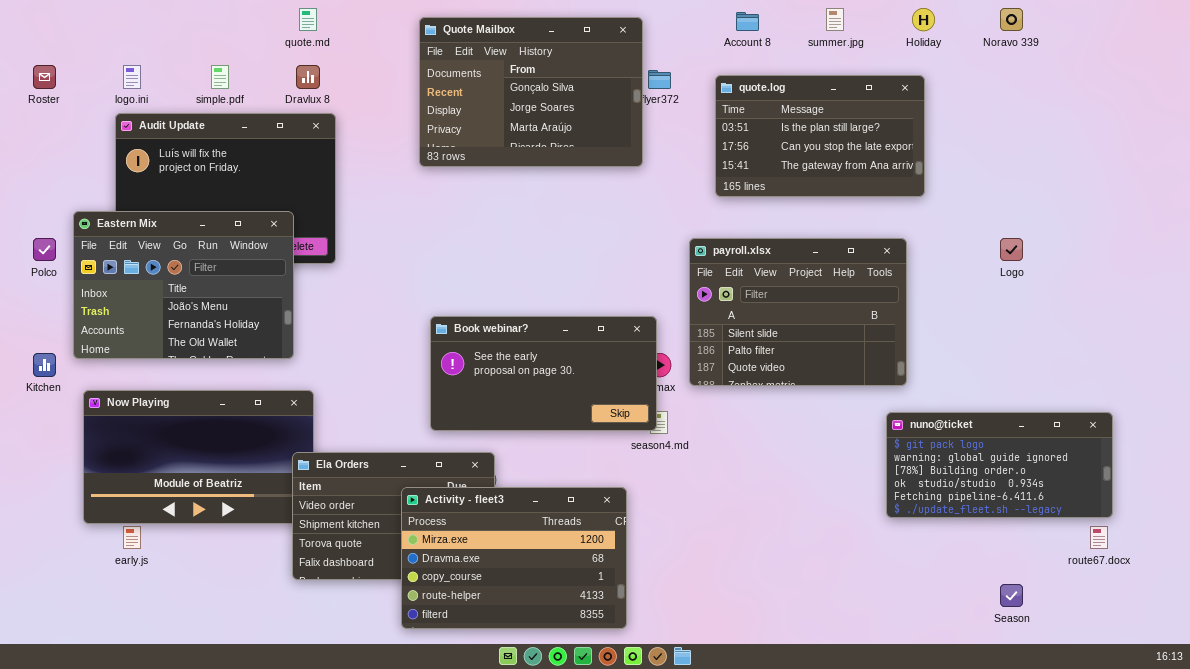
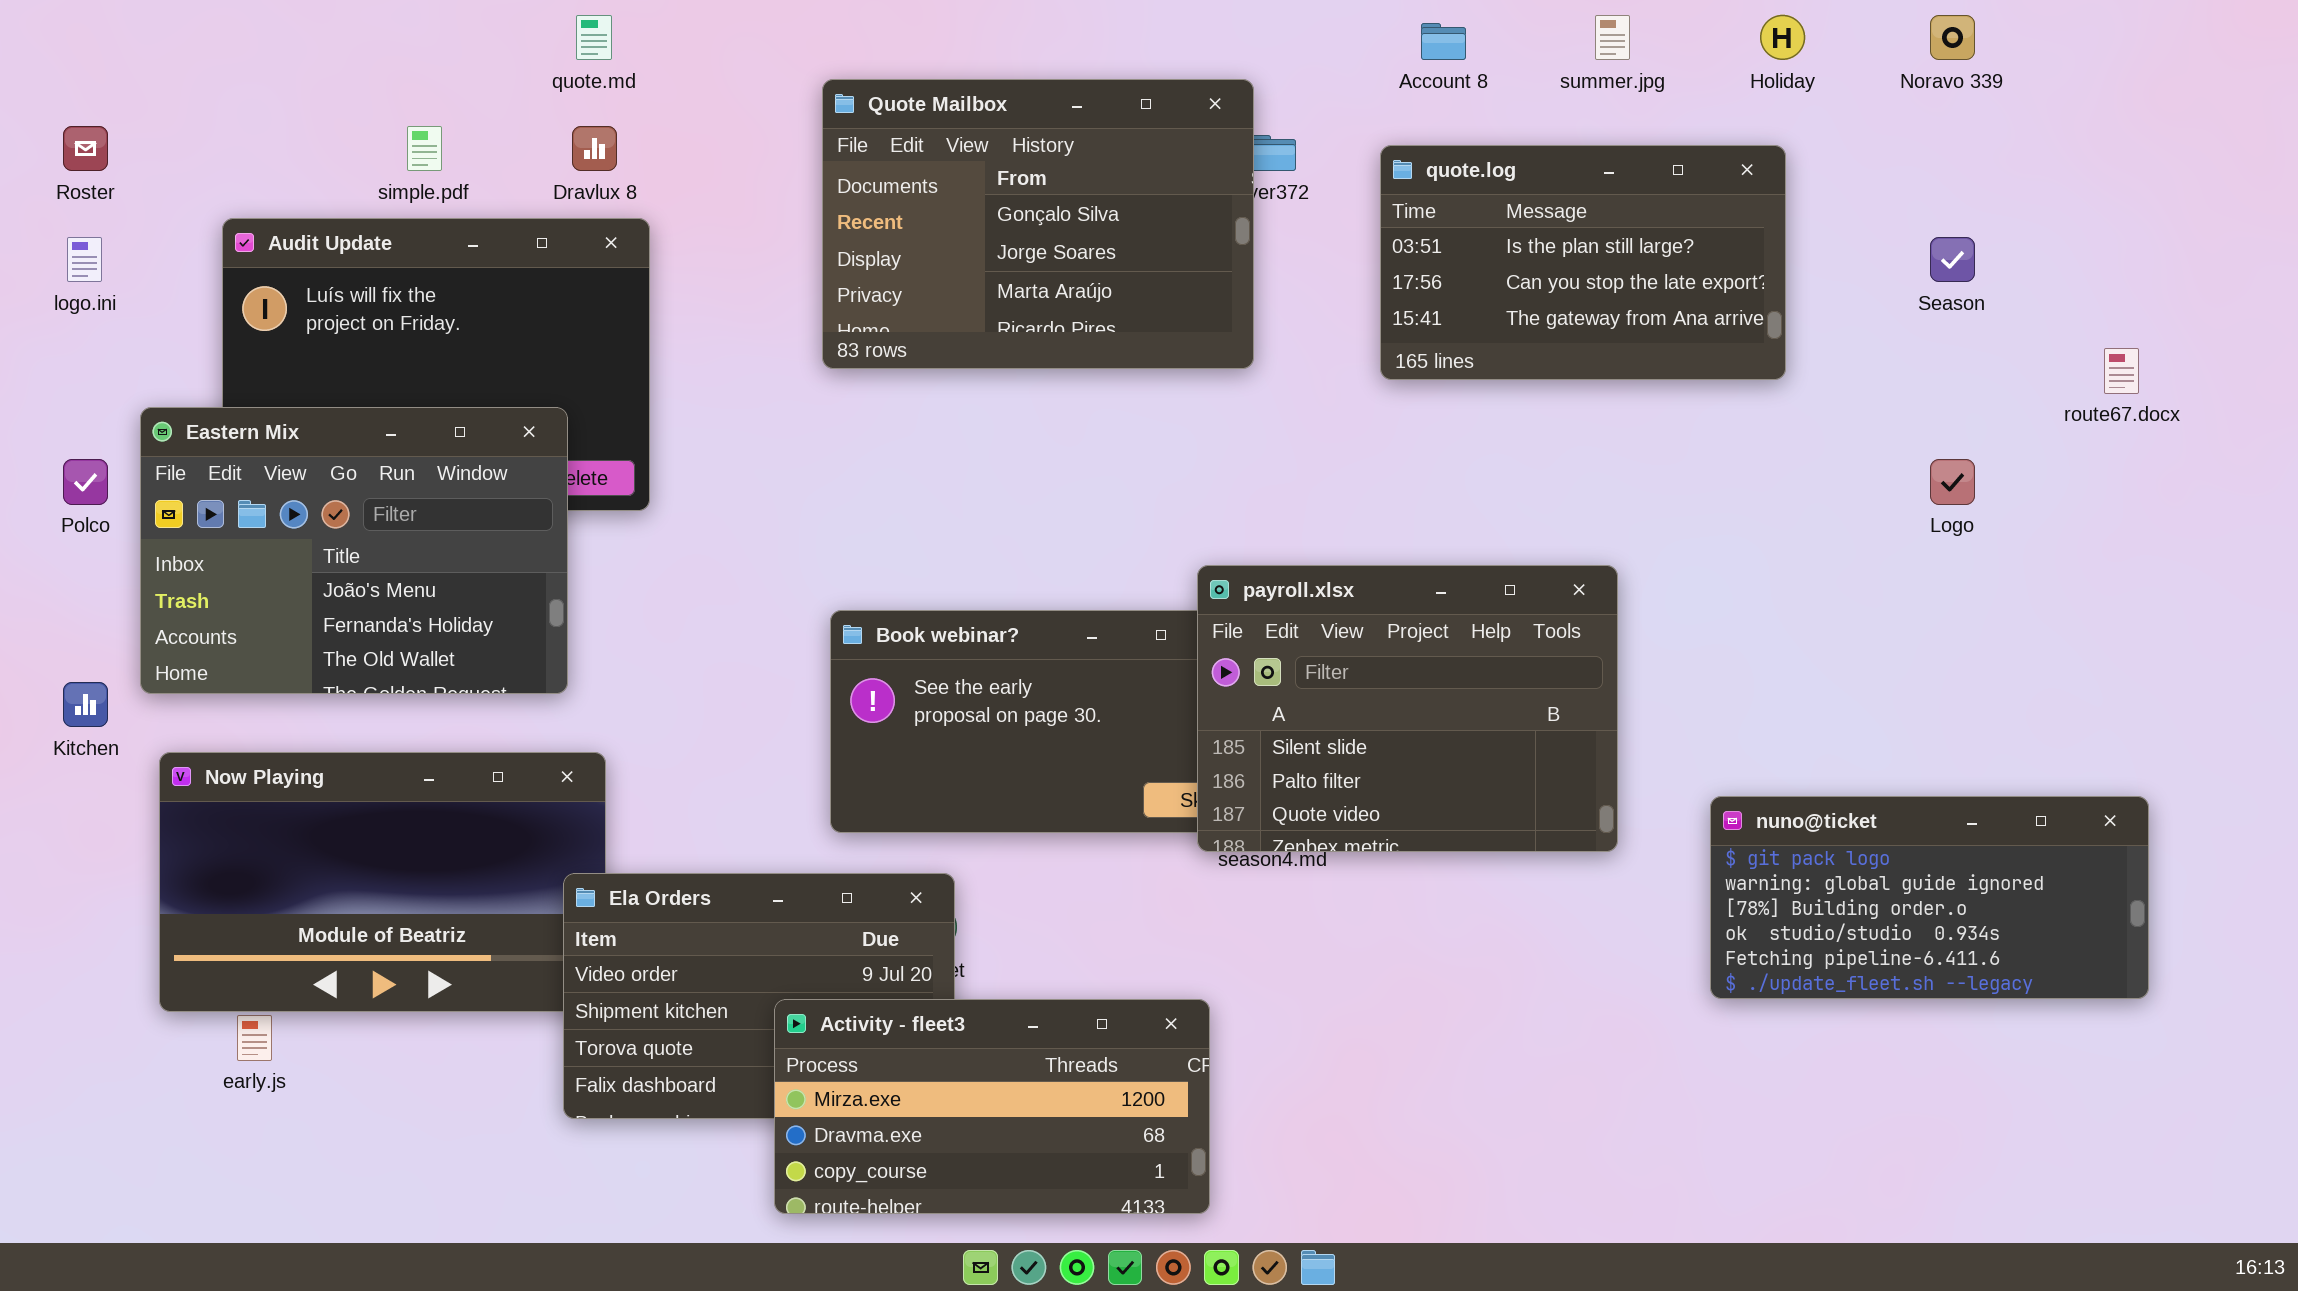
Quote Mailbox: [419,17,643,167] -> [822,79,1254,369], moved
logo.ini: [123,65,141,89] -> [67,237,102,282], moved
payroll.xlsx: [689,238,907,386] -> [1197,565,1618,852], moved
Activity - fleet3: [401,487,627,629] -> [774,999,1210,1214], resized
route67.docx: [1090,526,1108,549] -> [2104,348,2139,394], moved
Season: [1000,584,1023,607] -> [1930,237,1975,282], moved

